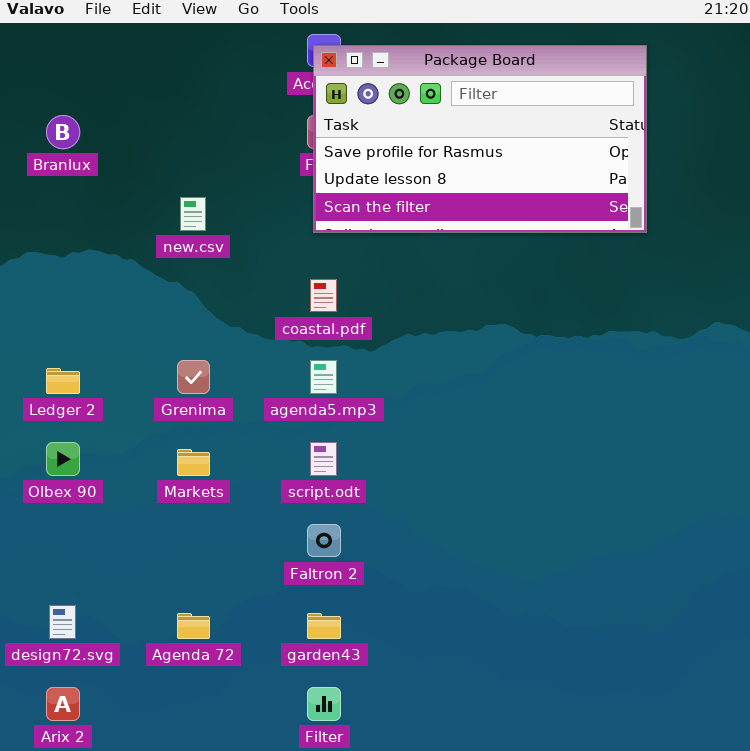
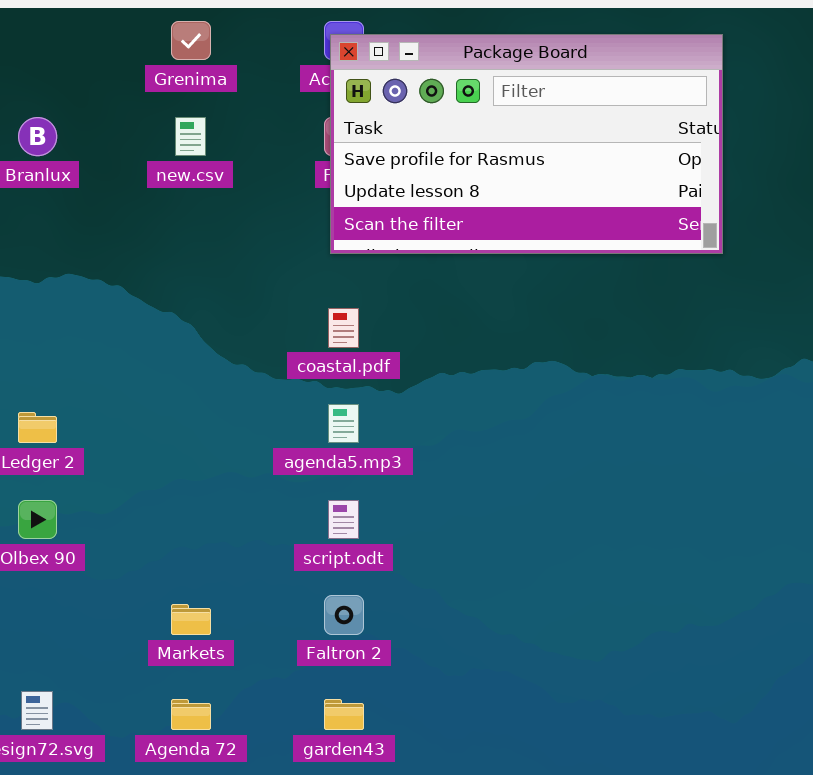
new.csv: [180,197,206,231] -> [175,117,206,156], moved
Grenima: [177,360,210,394] -> [171,21,211,60], moved
Markets: [177,449,210,476] -> [171,604,211,635], moved

